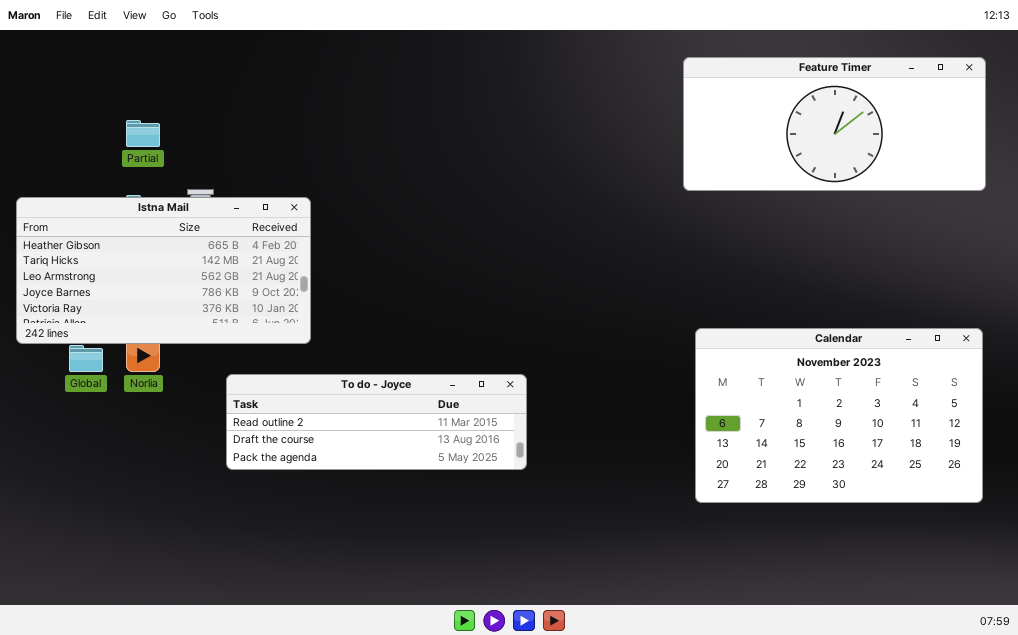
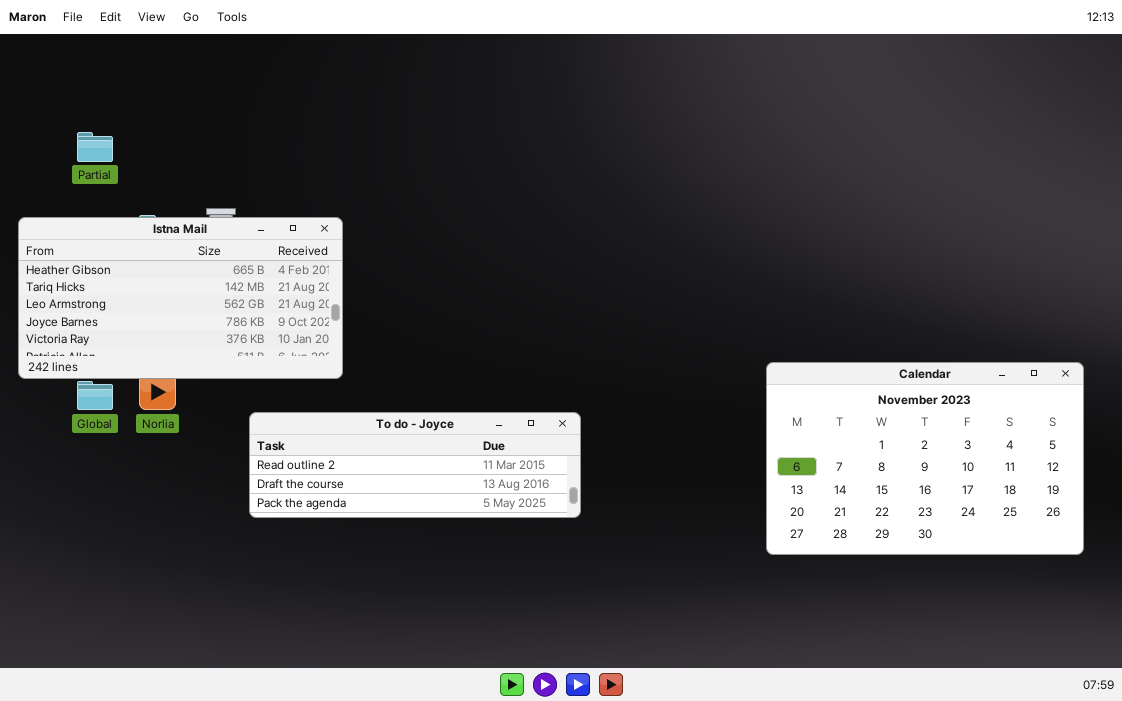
Feature Timer: [683,57,986,191] -> none, closed
Partial: [126,120,160,147] -> [77,132,113,162], moved

